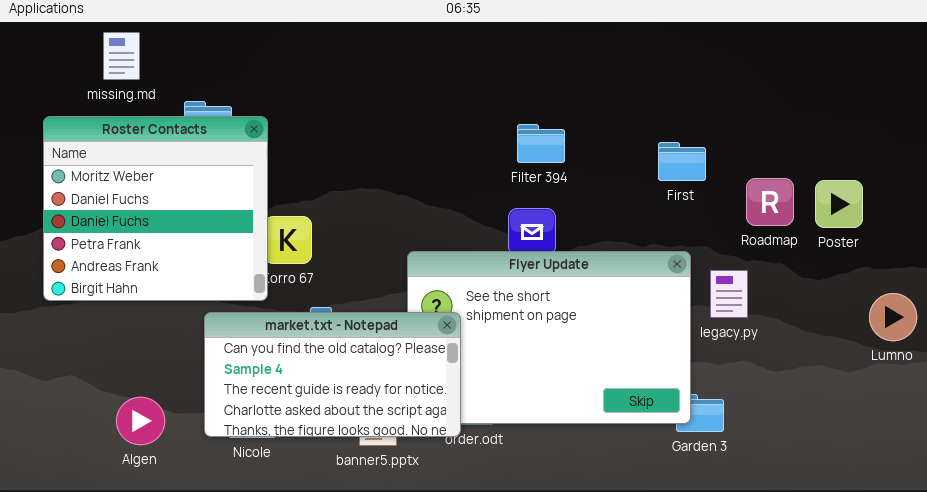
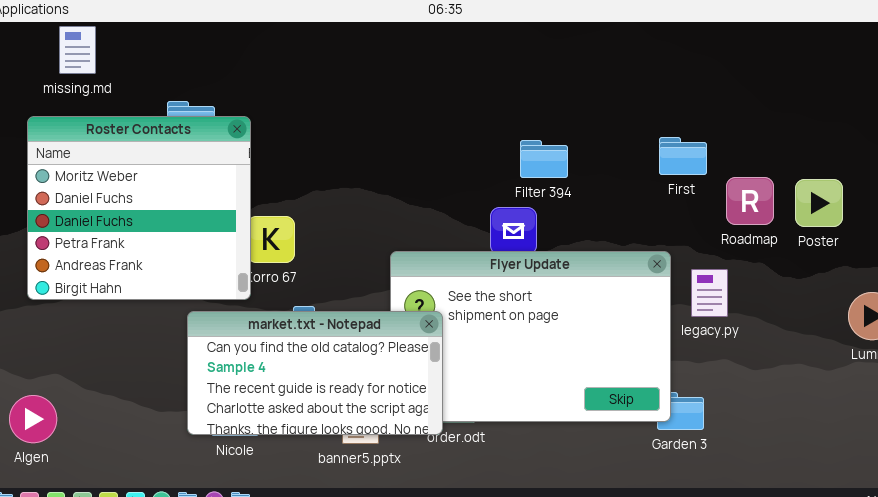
missing.md: [103,32,140,80] -> [59,26,96,74], moved
Filter 394: [517,124,565,163] -> [520,140,568,178], moved
First: [658,142,706,181] -> [659,137,707,175], moved
Algen: [116,397,165,445] -> [9,395,57,443], moved

